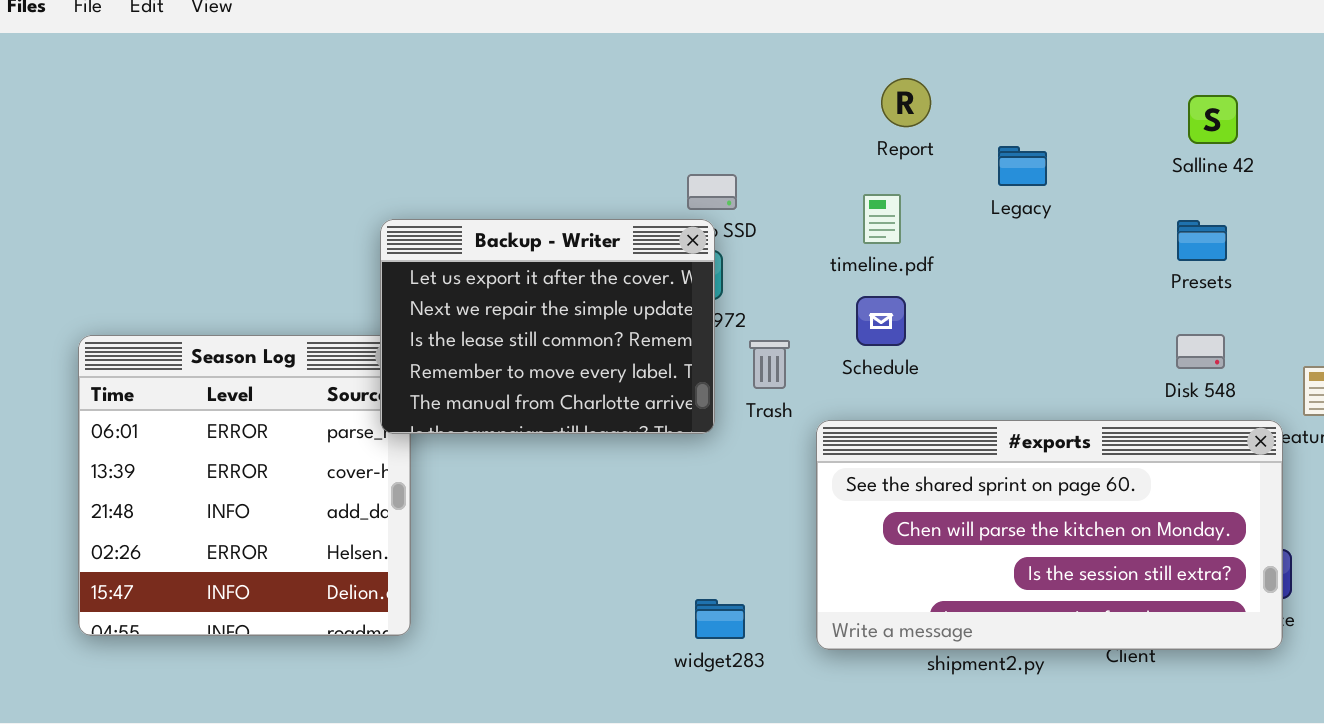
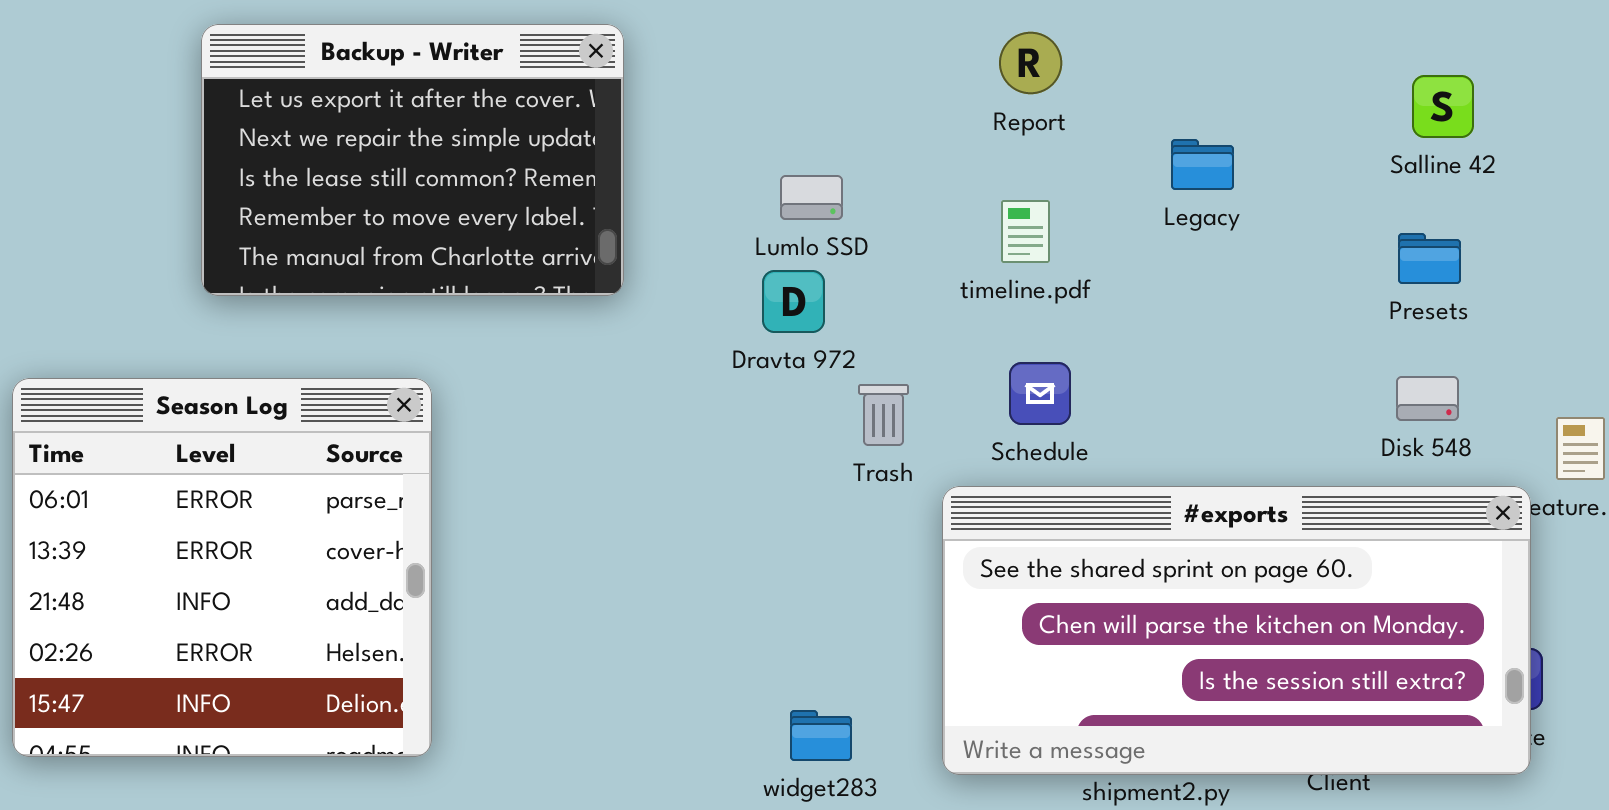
Report: [881,78,931,127] -> [999,32,1062,94], moved
Backup - Writer: [380,219,715,434] -> [201,24,624,296], moved
Schedule: [856,296,906,346] -> [1009,362,1071,425], moved

